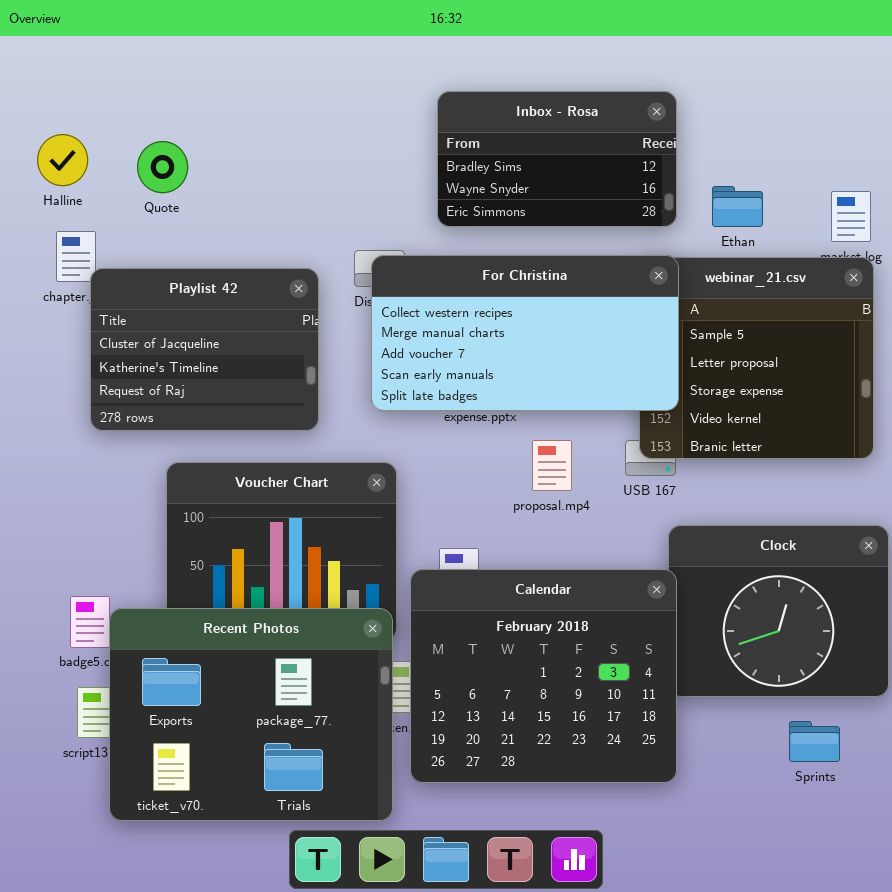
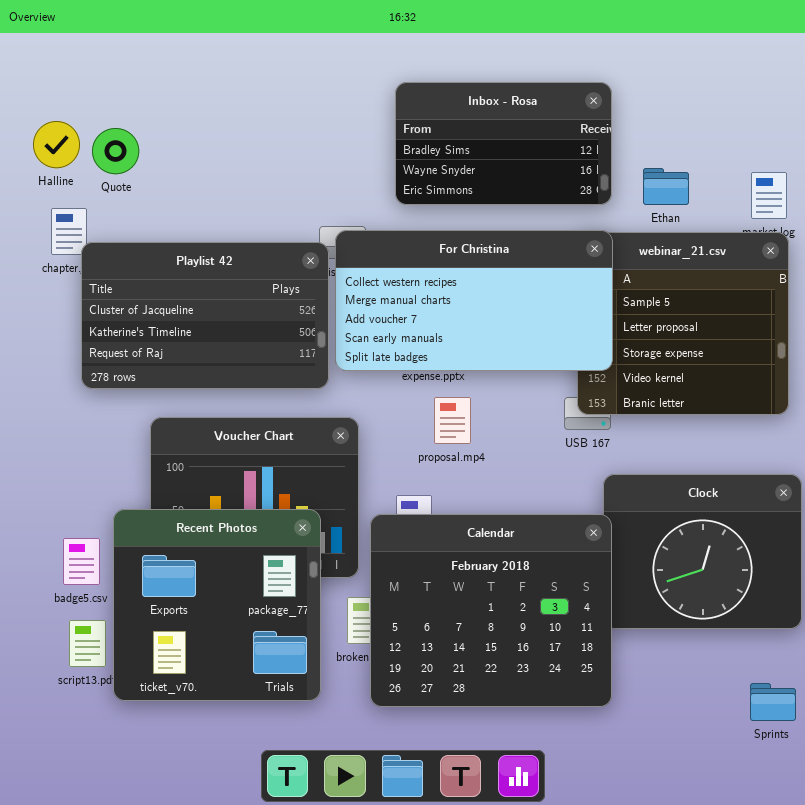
Quote: [137,141,188,193] -> [92,128,139,174], moved
Playlist 42: [90,268,319,431] -> [81,242,329,389], resized
proposal.mp4: [532,440,572,491] -> [434,397,471,444], moved
Recent Photos: [109,608,393,821] -> [113,509,321,701], moved, resized
Sprints: [789,721,840,762] -> [750,683,796,721], moved

